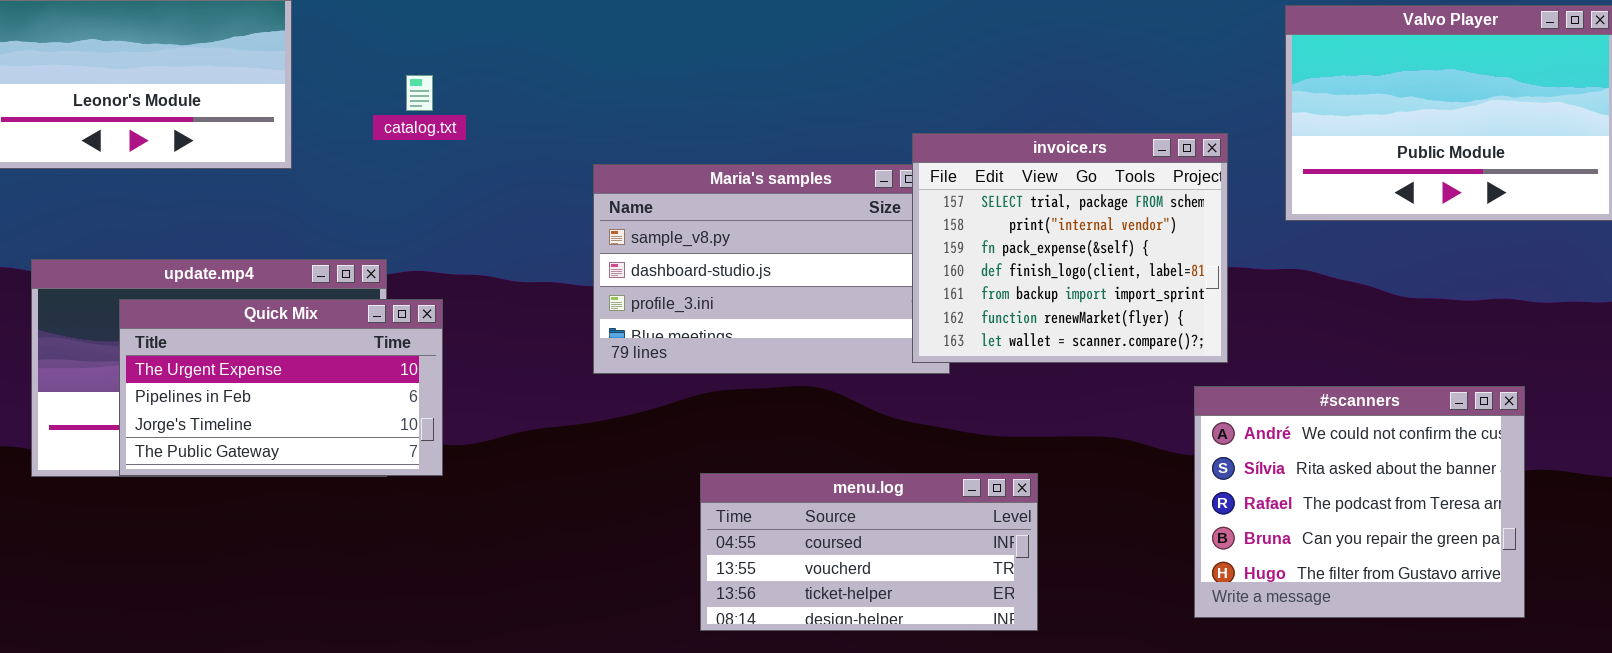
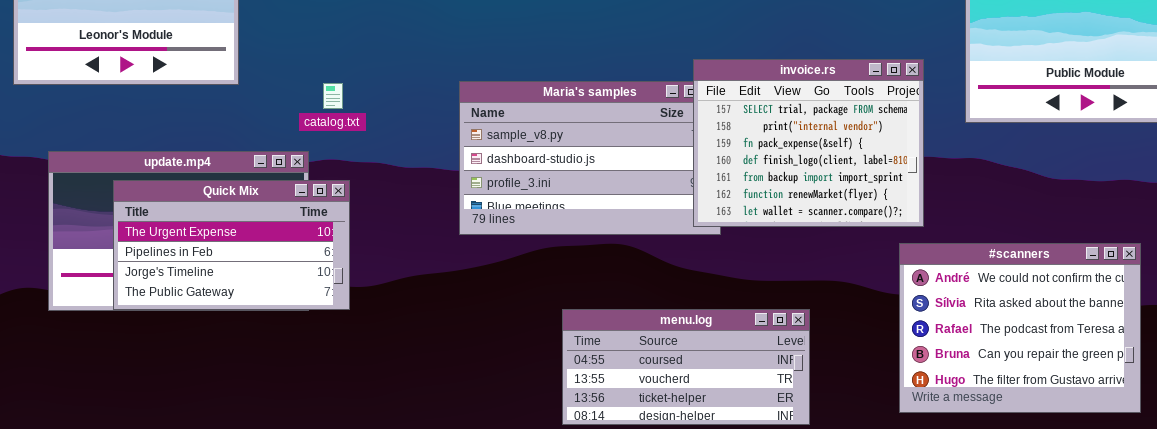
catalog.txt: [406,75,433,111] -> [323,83,343,109], moved
menu.log: [700,473,1038,631] -> [562,309,810,425], moved

